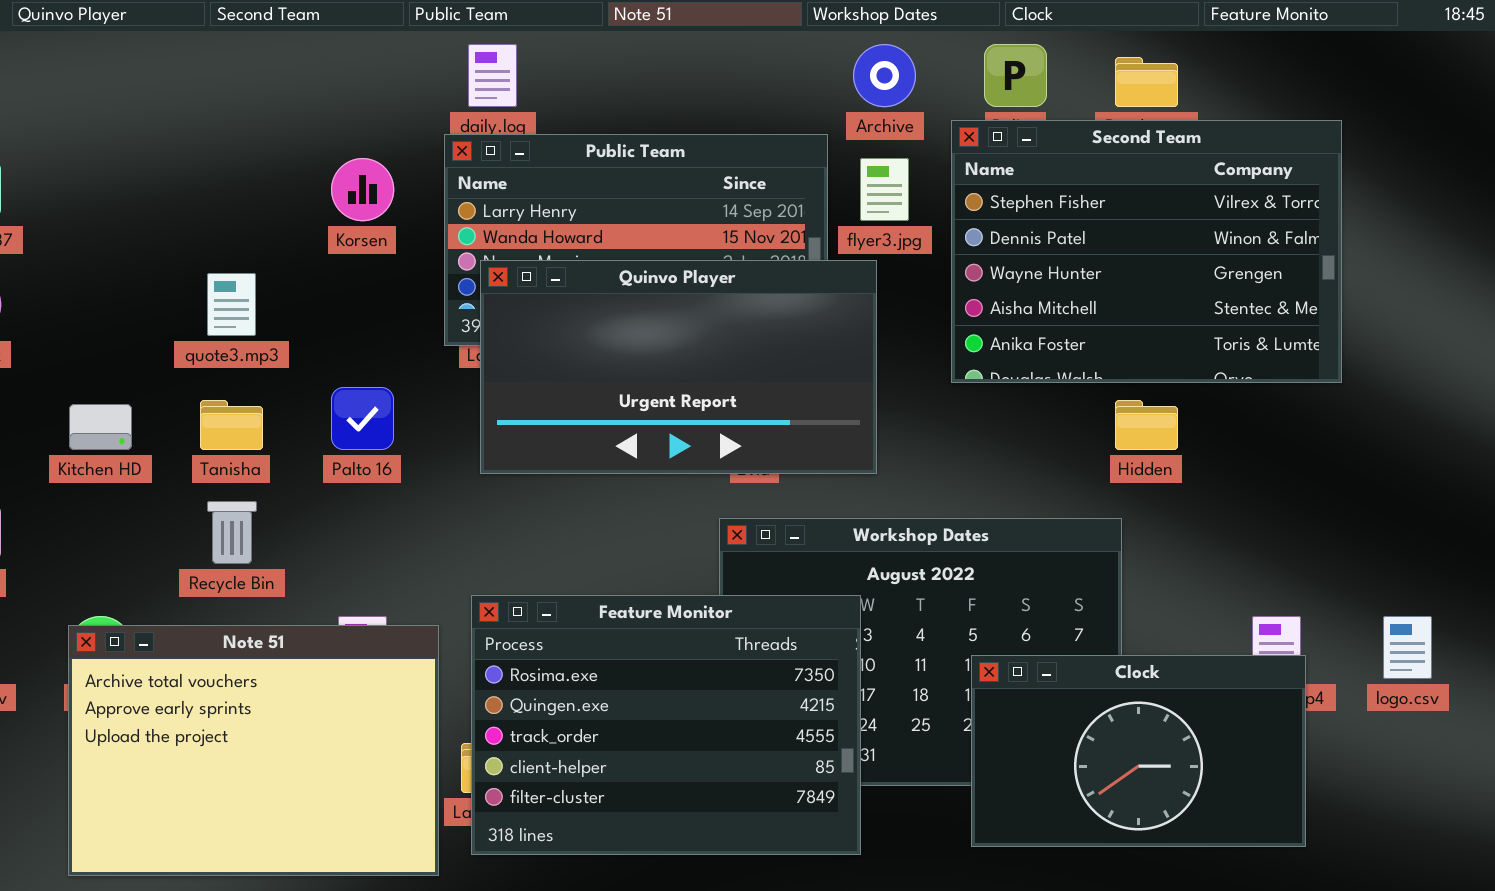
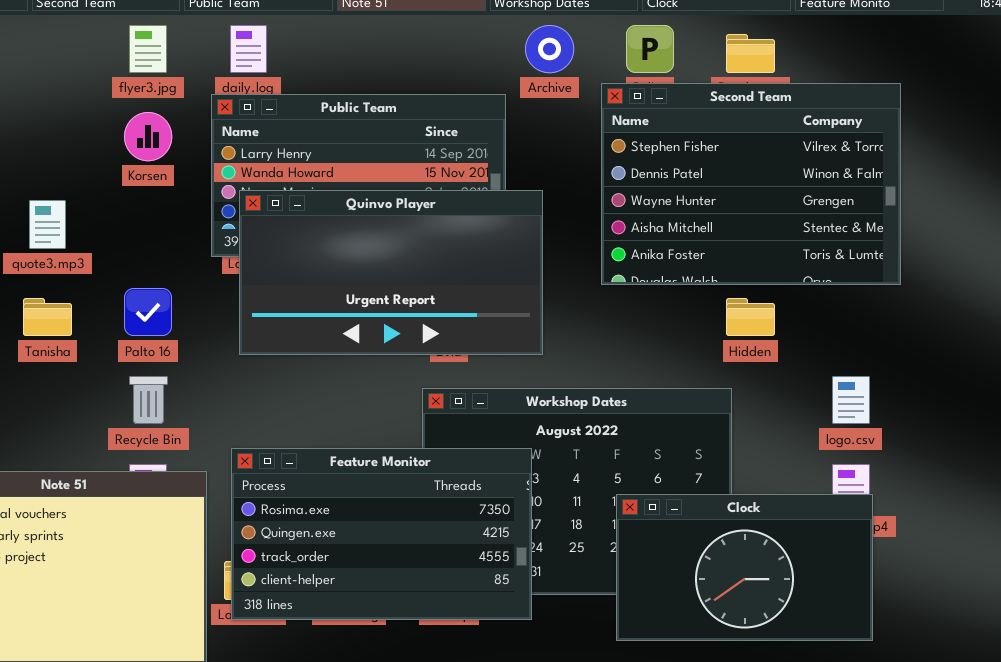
flyer3.jpg: [860,158,909,221] -> [129,25,167,73], moved
Recycle Bin: [207,501,257,564] -> [129,376,168,424], moved
Feature Monitor: [471,595,861,855] -> [231,448,532,620], resized
logo.csv: [1383,616,1432,679] -> [832,376,870,424], moved

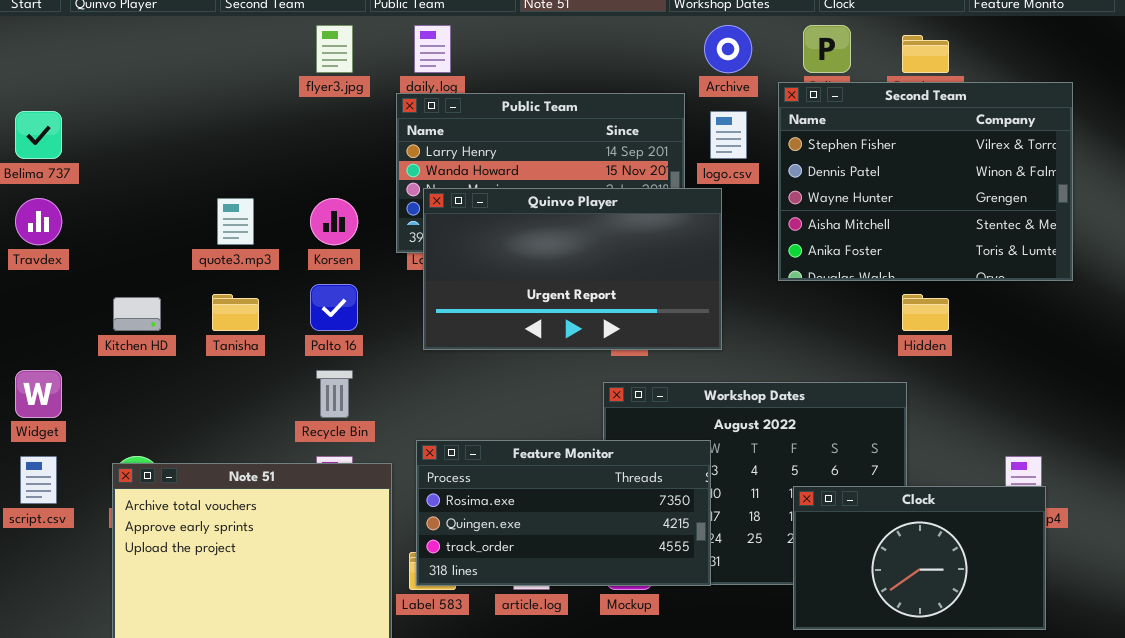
Korsen: [124,112,172,161] -> [310,198,358,245], moved
logo.csv: [832,376,870,424] -> [710,111,747,159], moved
Feature Monitor: [231,448,532,620] -> [416,440,711,586], resized

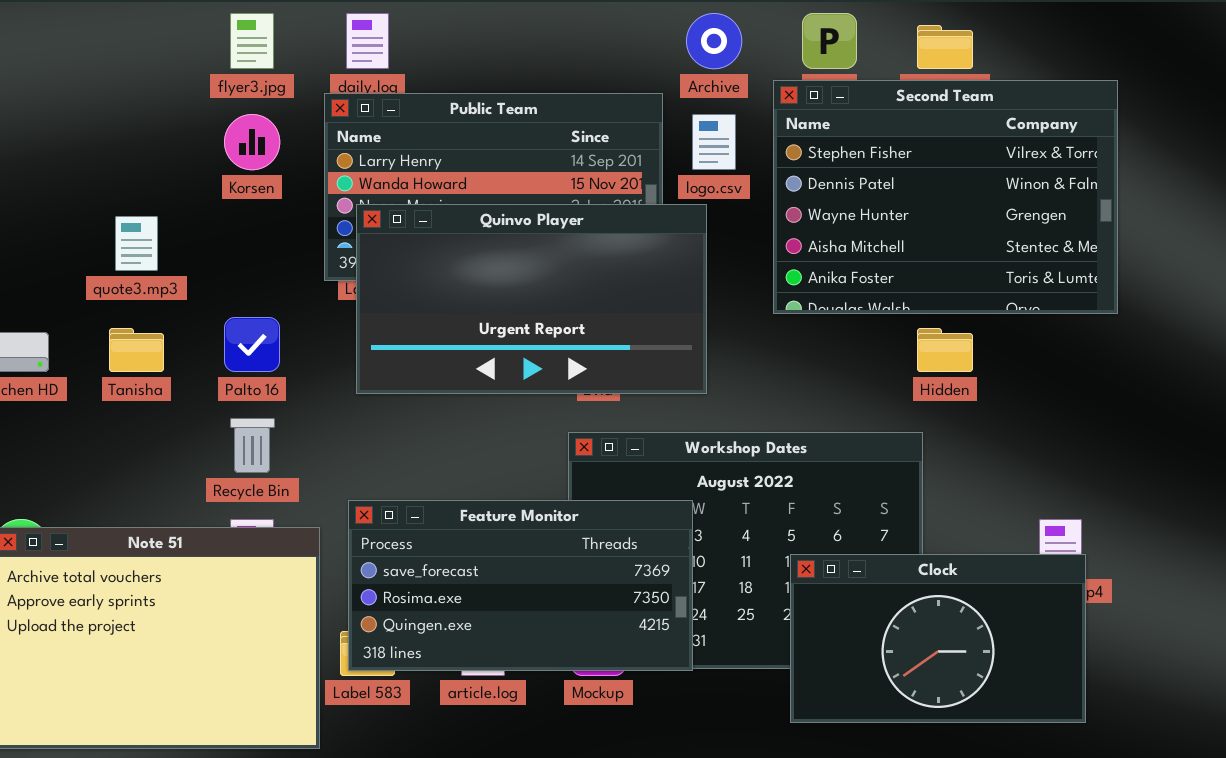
Korsen: [310,198,358,245] -> [224,114,280,170], moved
Feature Monitor: [416,440,711,586] -> [348,500,693,671], scrolled up 1 row

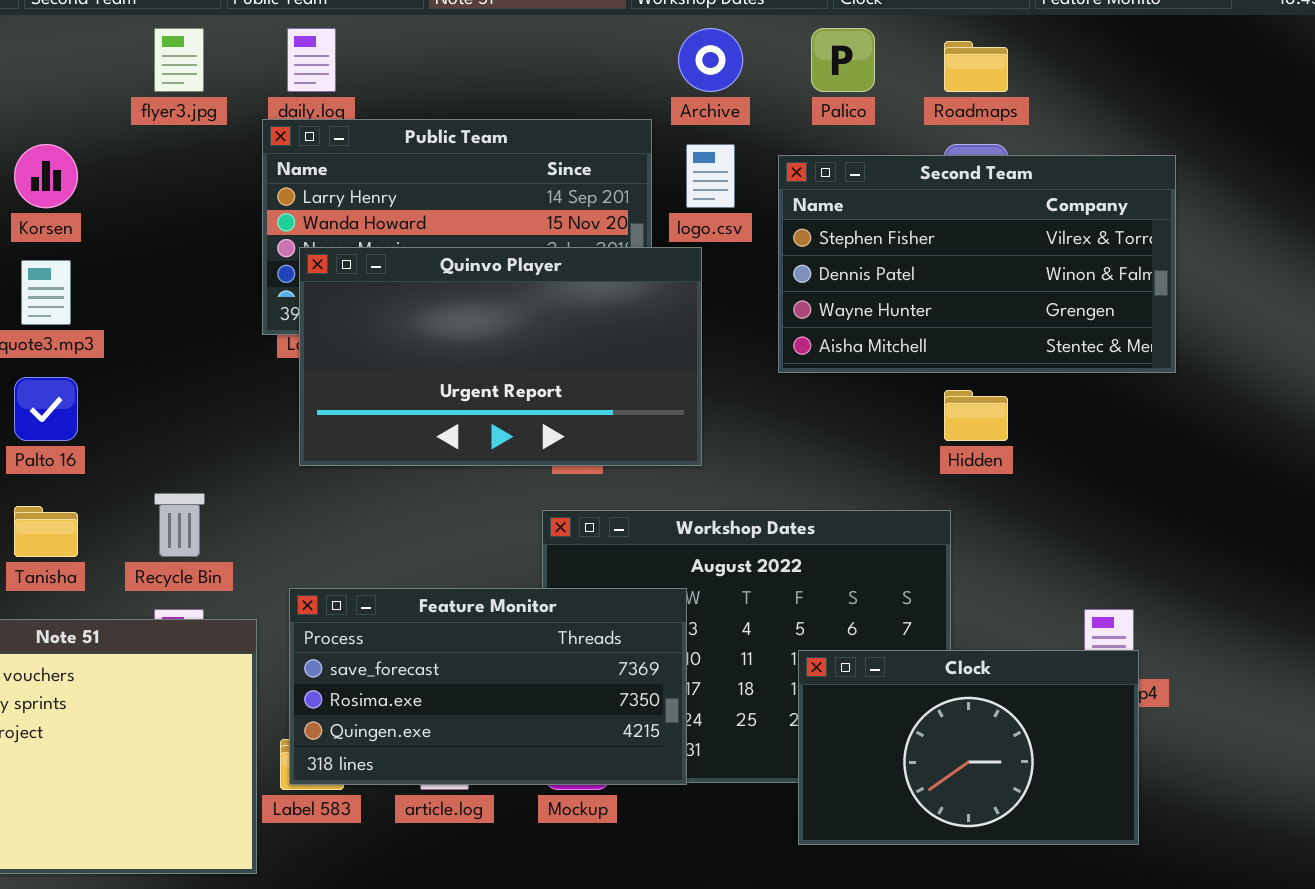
Second Team: [773,80,1118,314] -> [778,155,1176,373], resized
Korsen: [224,114,280,170] -> [14,144,78,208], moved
Palto 16: [224,317,280,372] -> [14,377,78,441], moved
Tanisha: [109,328,164,372] -> [14,506,78,557], moved

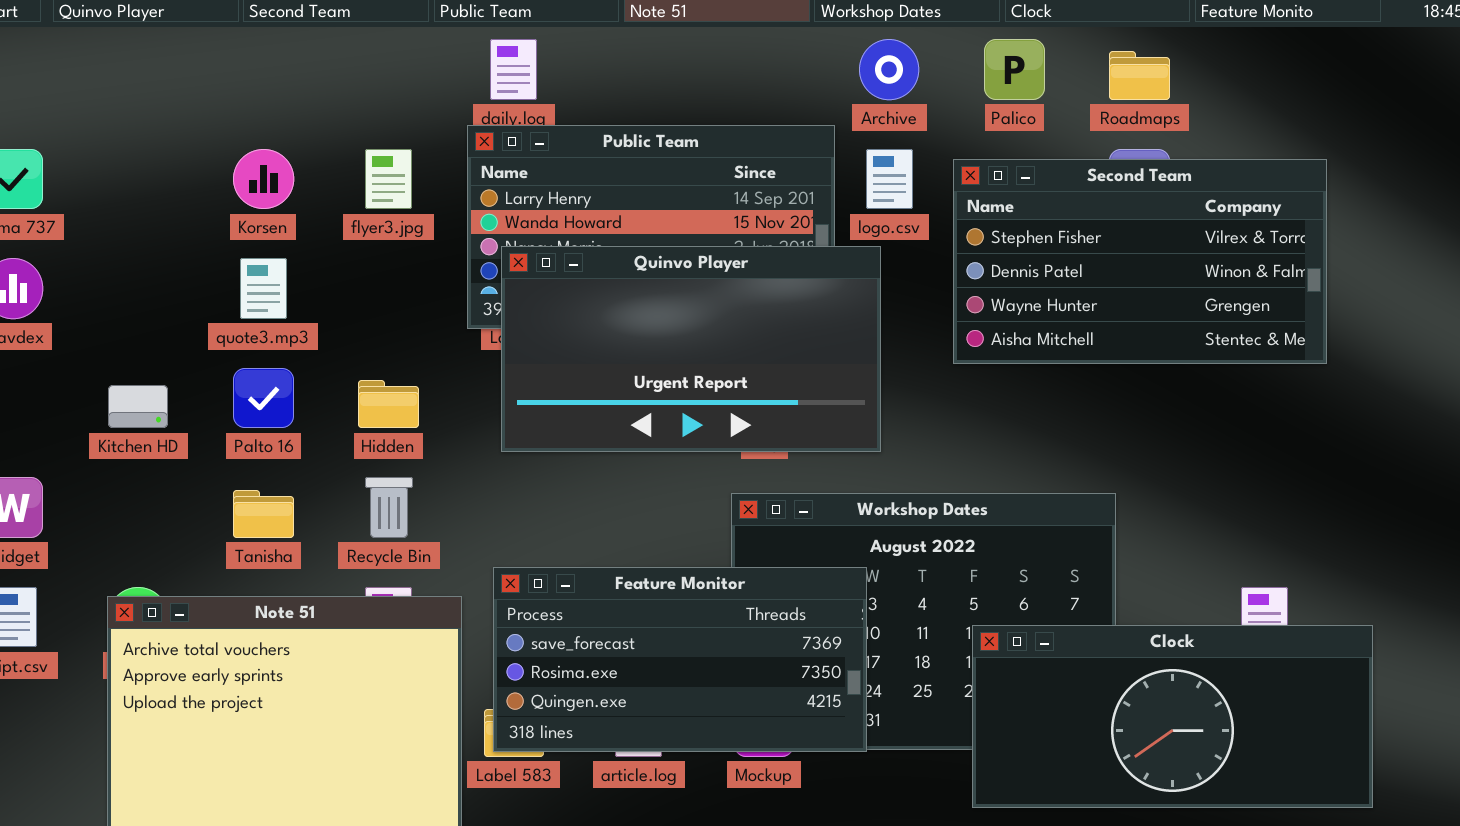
flyer3.jpg: [154,28,204,92] -> [365,149,412,209], moved
Hidden: [944,390,1008,441] -> [358,380,419,428], moved
Clock: [798,650,1139,845] -> [972,625,1373,808], resized

